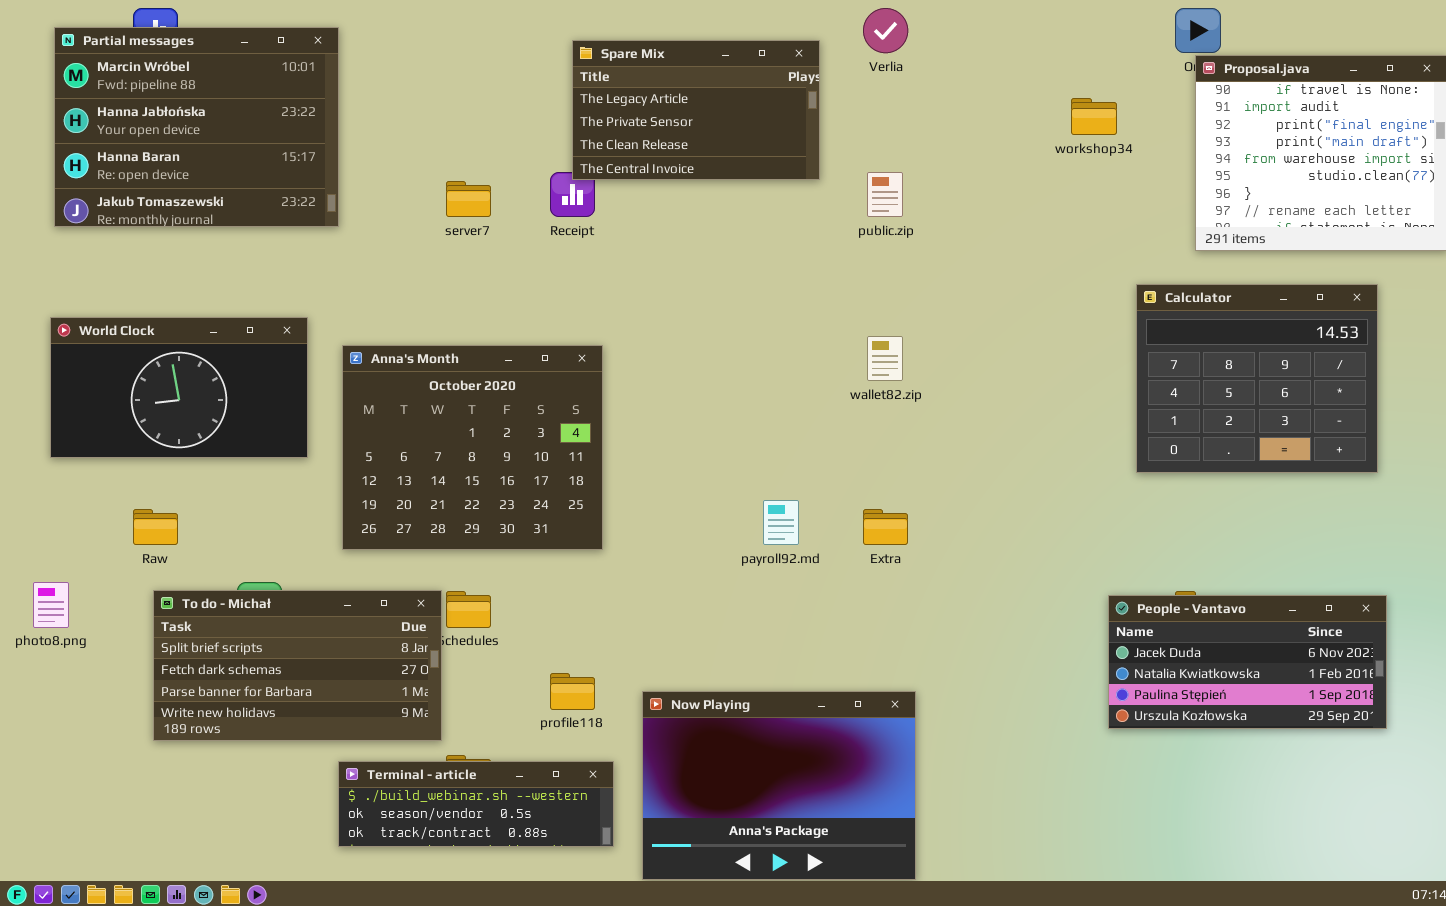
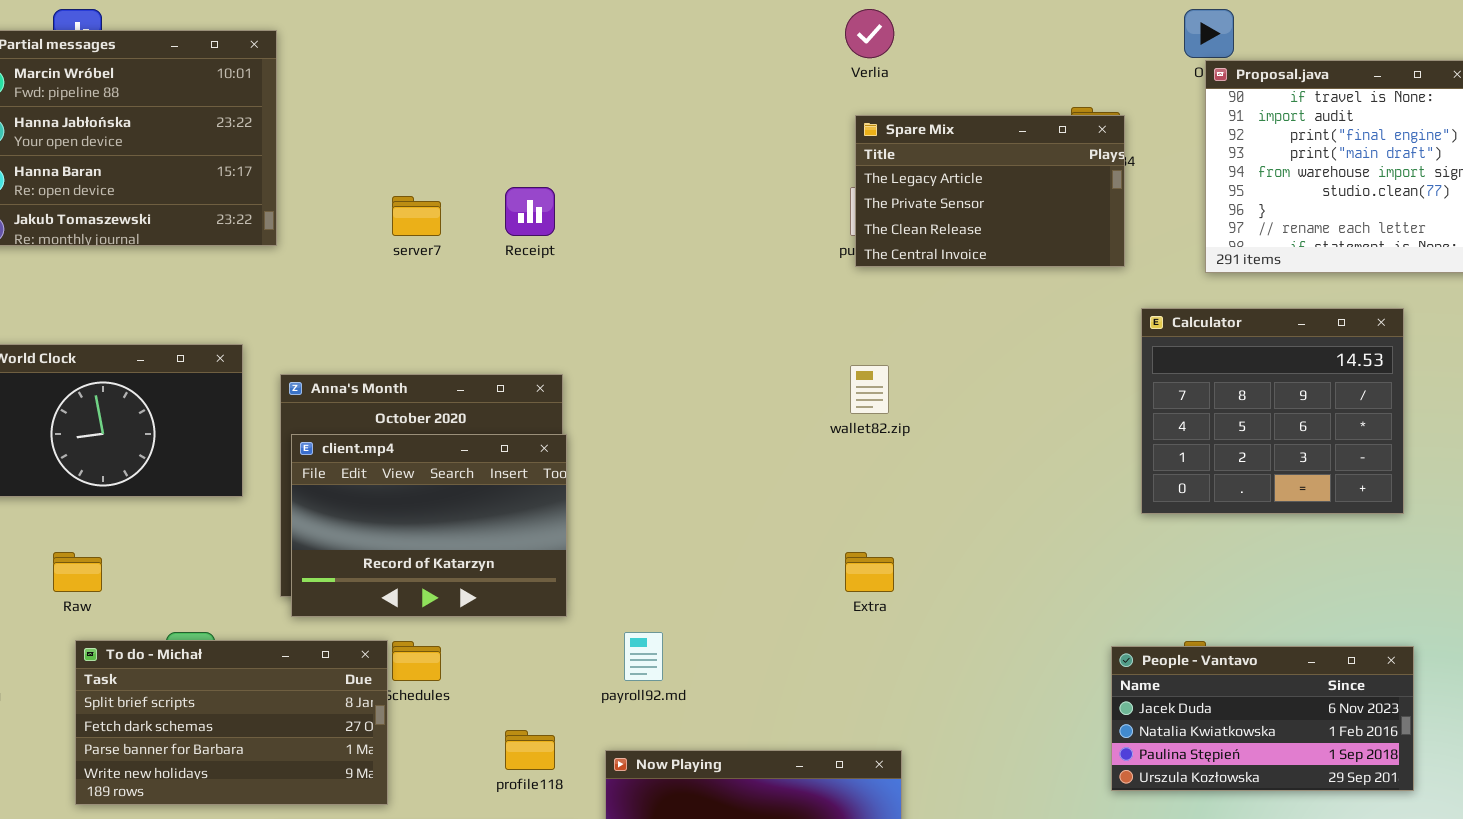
Spare Mix: [572,40,820,180] -> [855,115,1125,267], moved
client.mp4: none -> [291,434,567,617], opened
payroll92.md: [763,500,799,545] -> [624,632,663,681], moved

